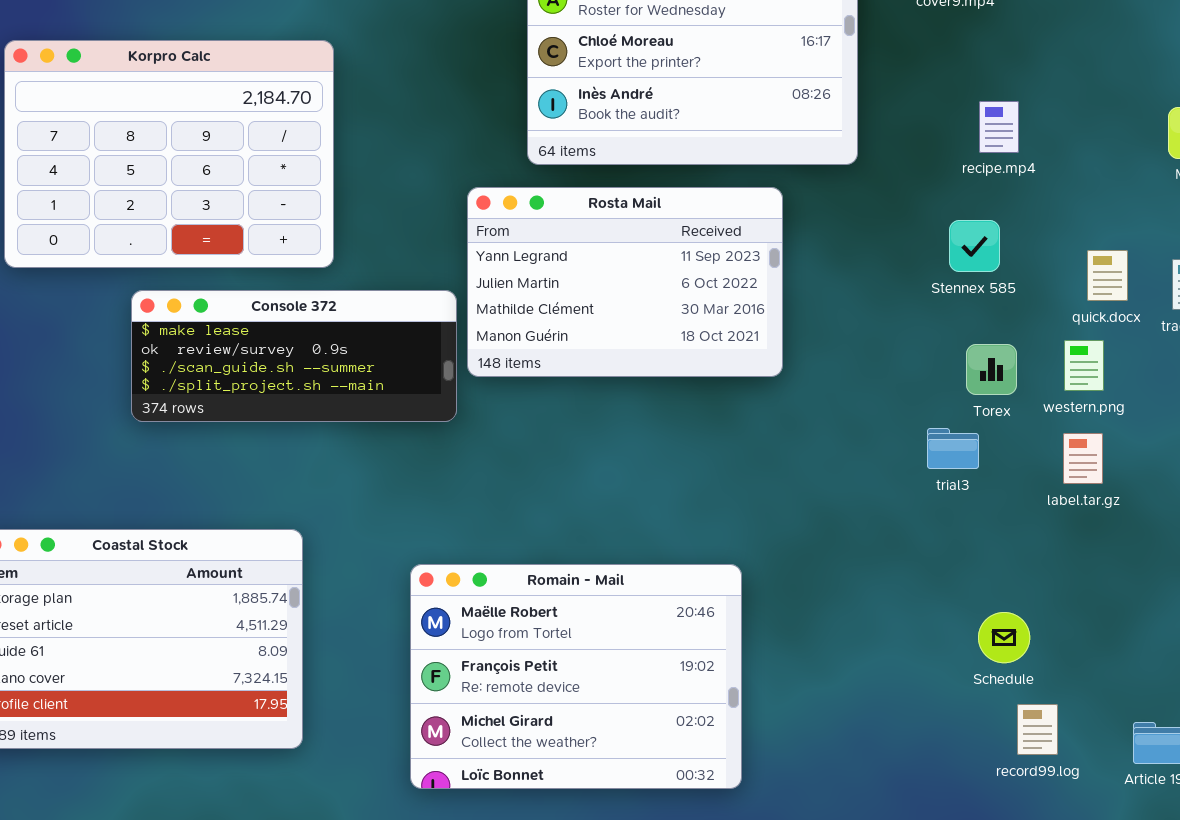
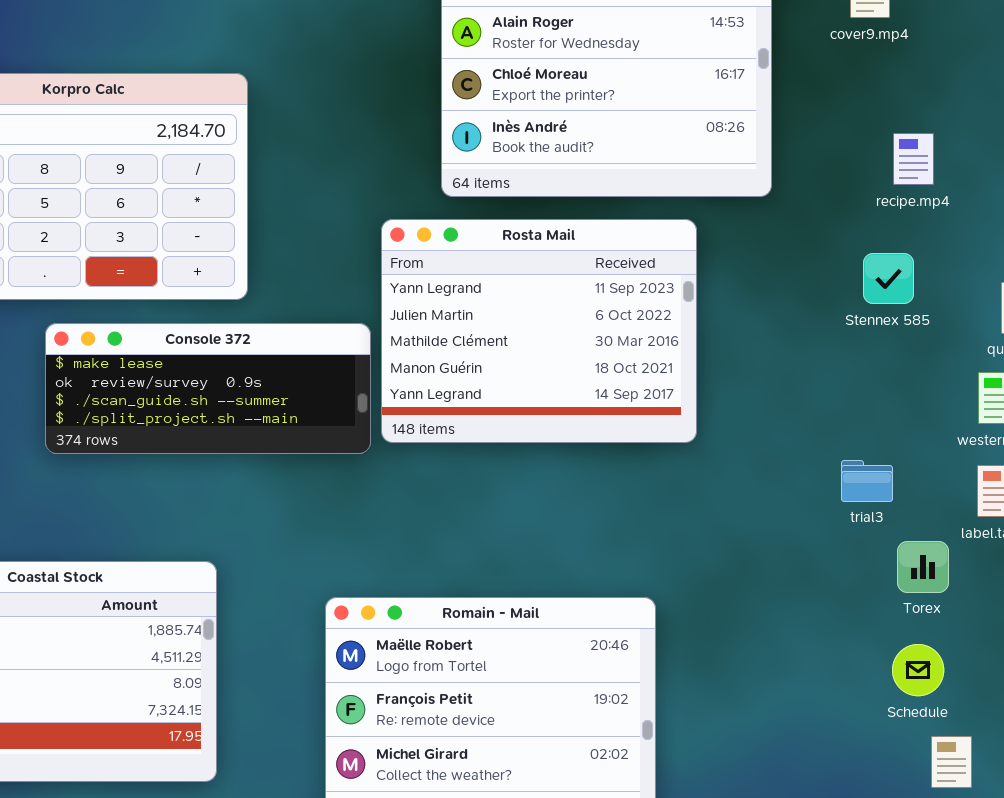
Rosta Mail: [467,187,783,377] -> [381,219,697,443], resized
Torex: [966,344,1017,395] -> [897,541,949,593], moved

